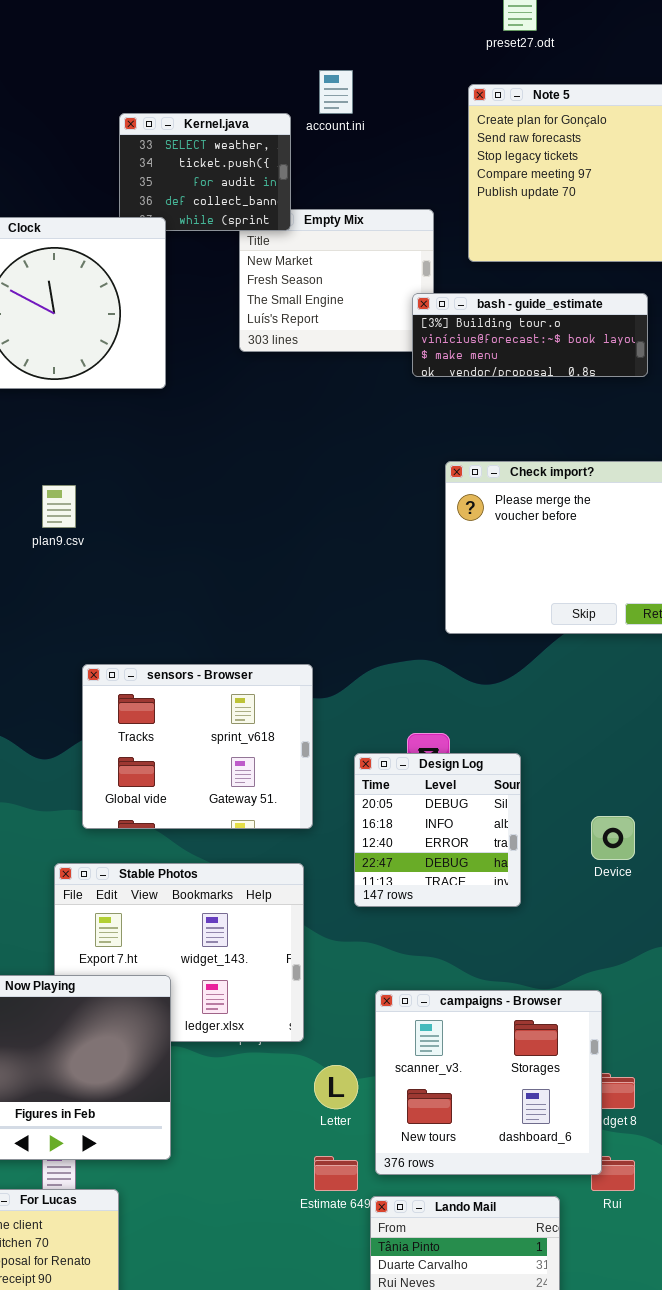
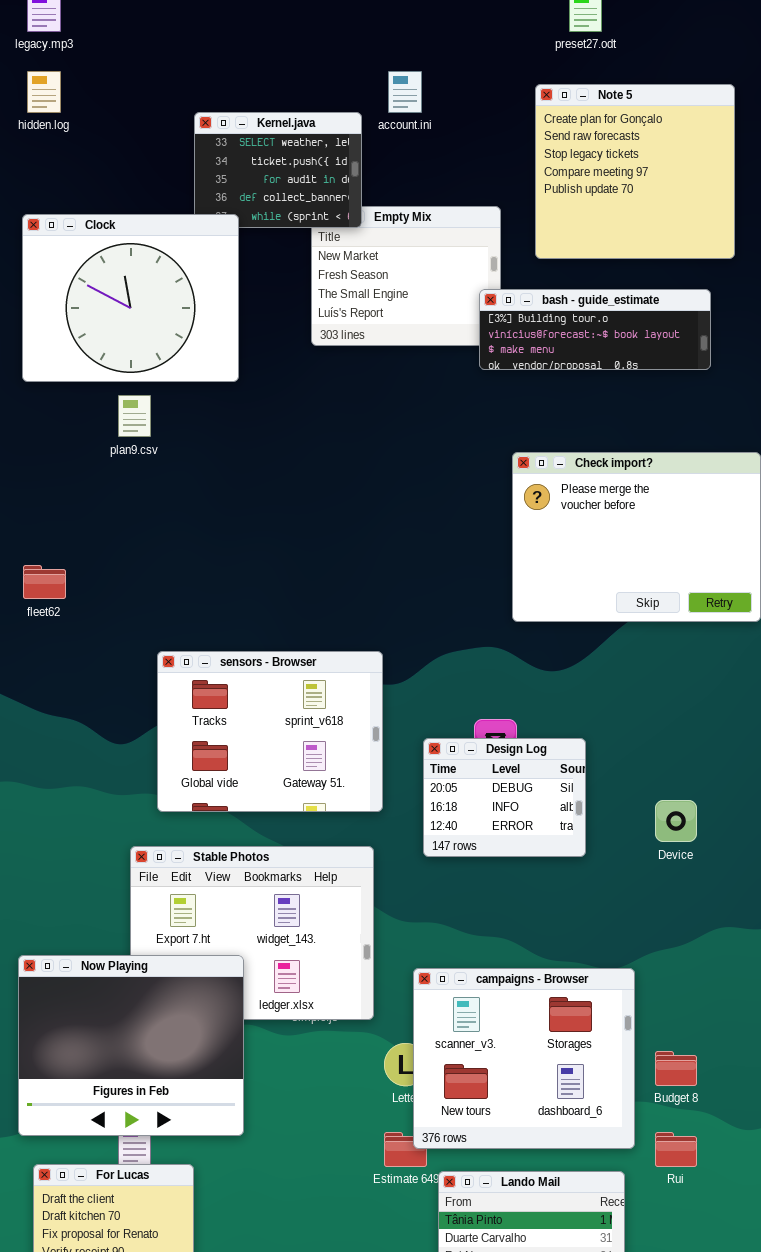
plan9.csv: [42,485,76,528] -> [118,395,151,437], moved
Design Log: [354,753,521,907] -> [423,738,586,857], resized
campaigns - Browser: [375,990,602,1175] -> [413,968,635,1149], moved

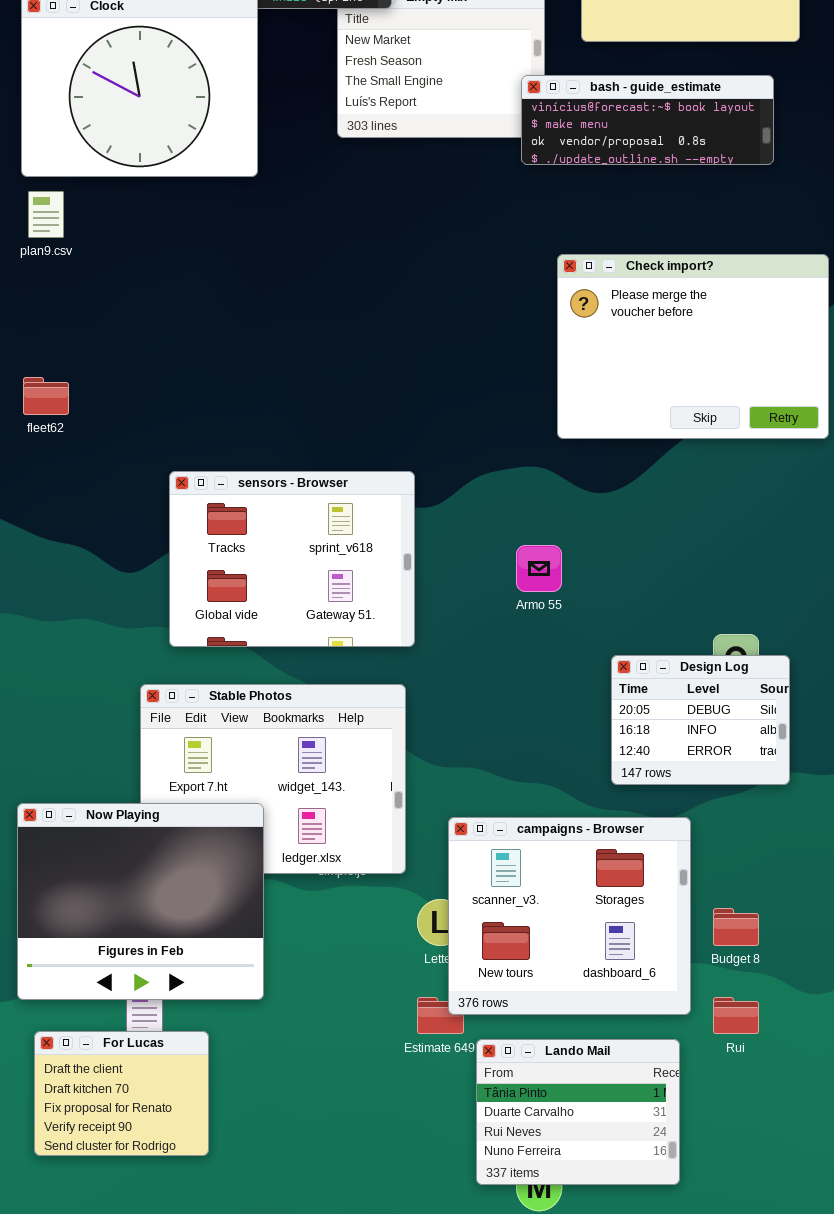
bash - guide_estimate: [479,289,711,370] -> [521,75,774,165], scrolled down 1 row
plan9.csv: [118,395,151,437] -> [28,191,64,238], moved
Design Log: [423,738,586,857] -> [611,655,790,785], moved

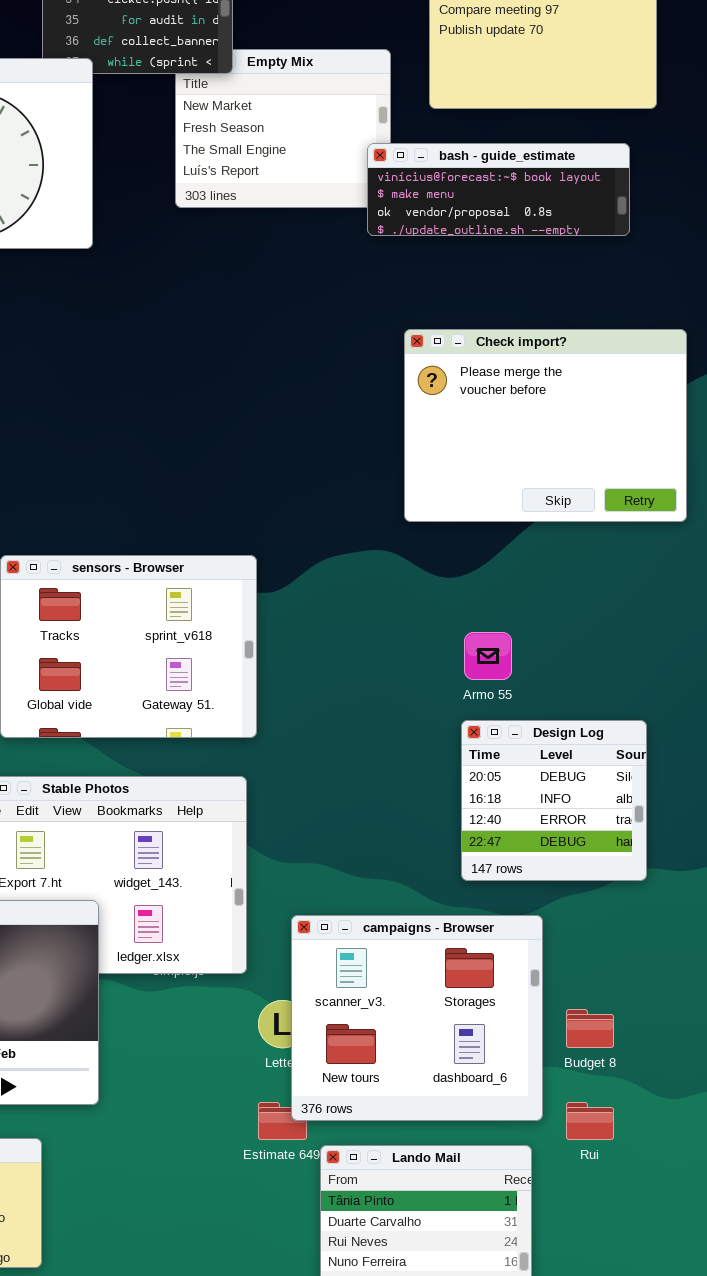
Armo 55: [516,545,562,592] -> [464,632,512,680], moved
Design Log: [611,655,790,785] -> [461,720,647,881], resized

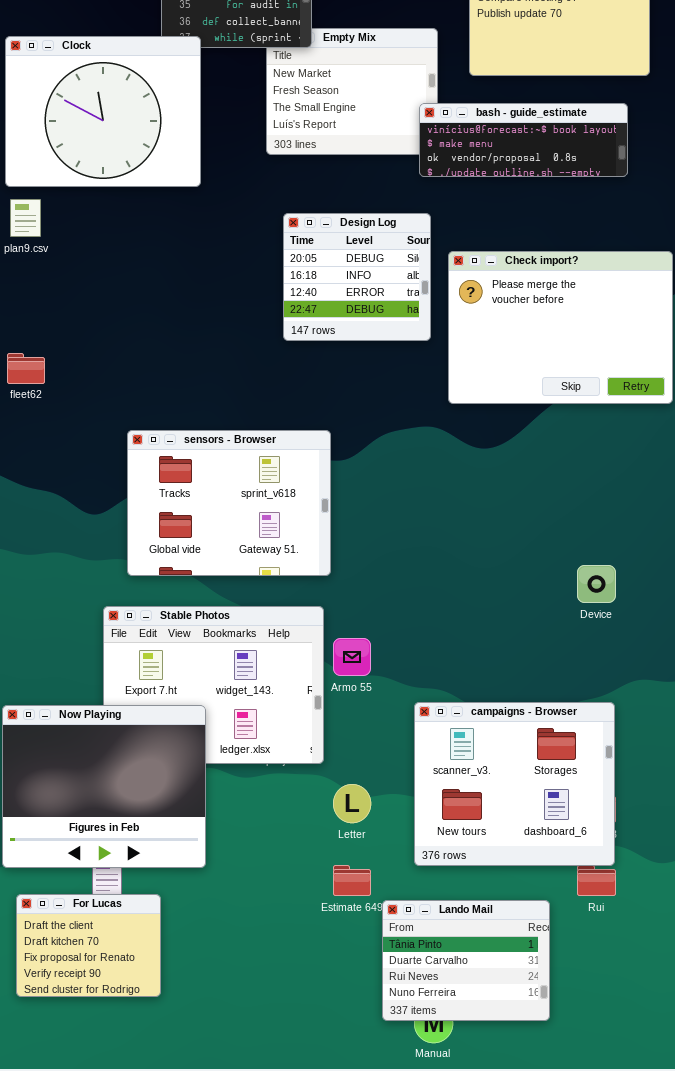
Armo 55: [464,632,512,680] -> [333,638,371,676], moved
Design Log: [461,720,647,881] -> [283,213,431,341], moved
campaigns - Browser: [291,915,543,1121] -> [414,702,615,866], moved

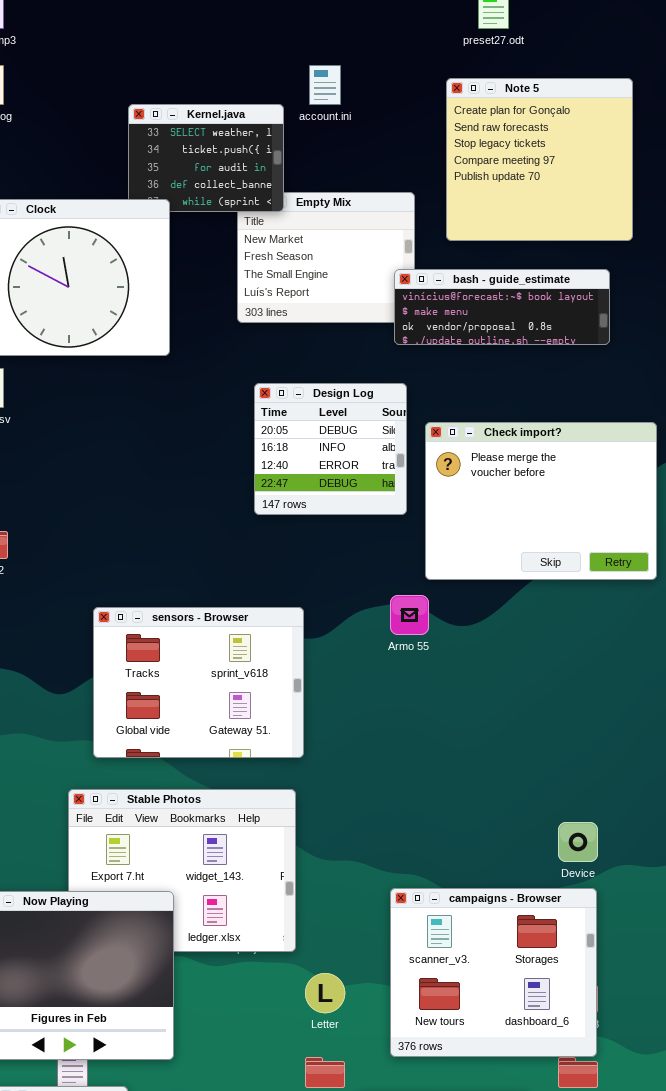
Device: [577,565,616,603] -> [558,822,598,862], moved
Armo 55: [333,638,371,676] -> [390,595,429,635], moved

